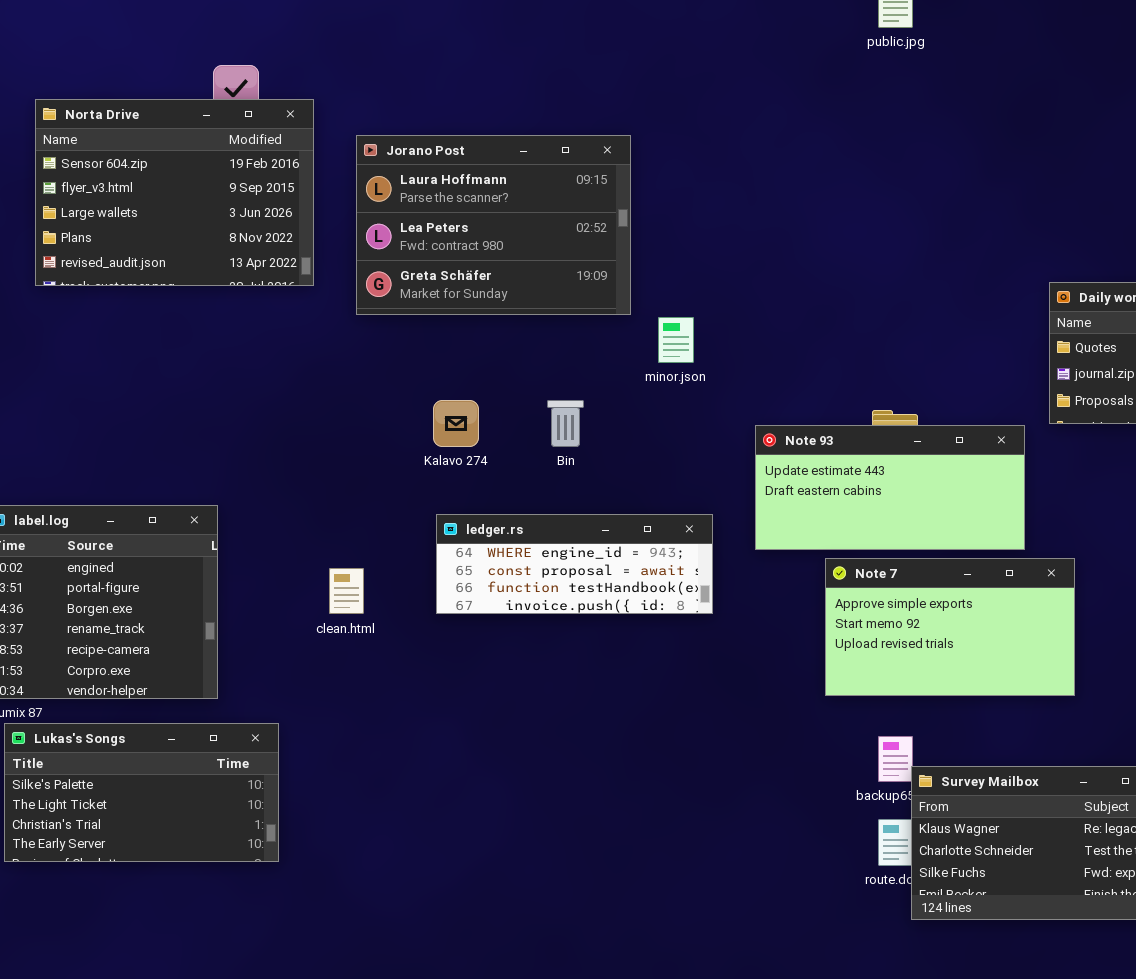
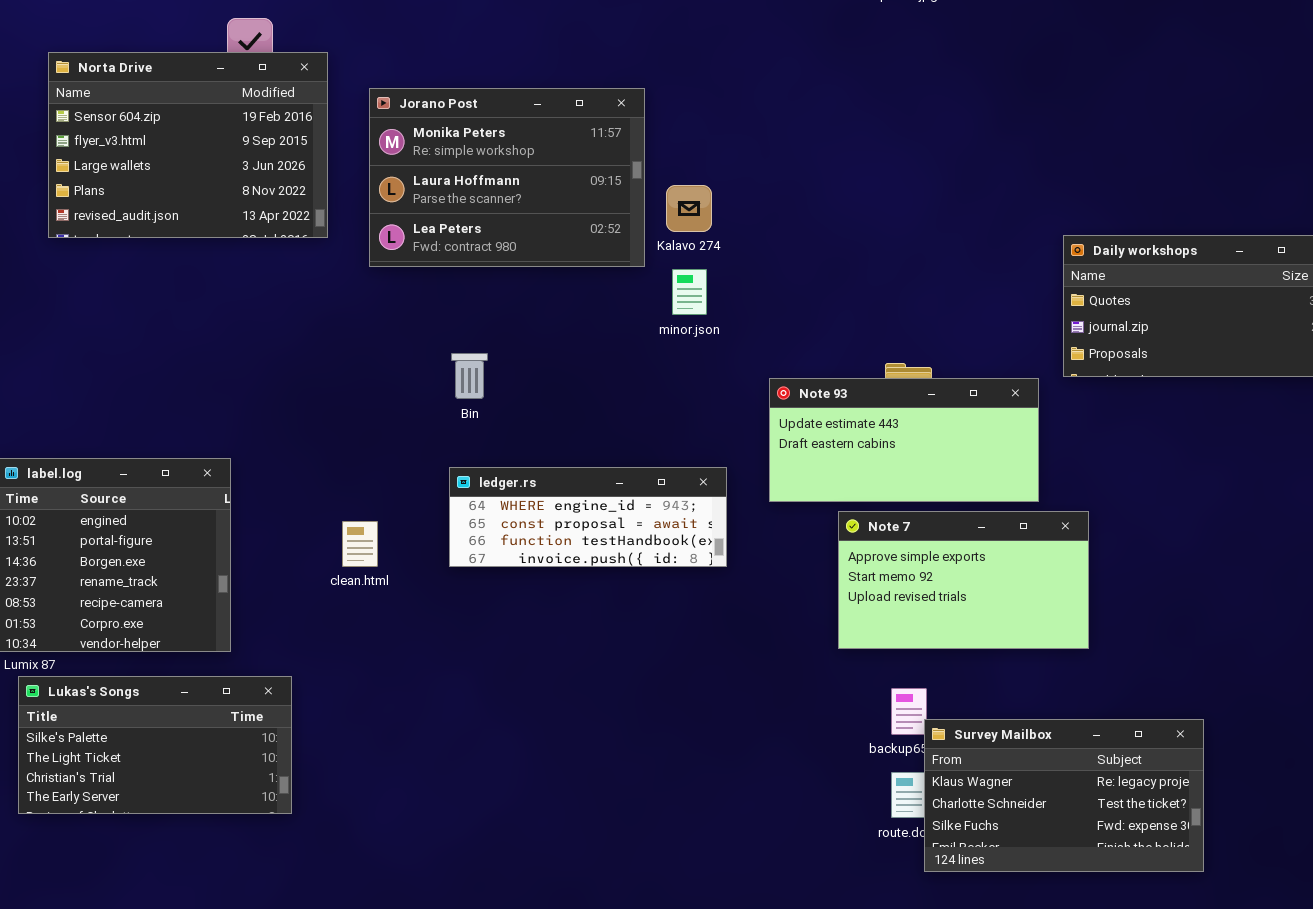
Jorano Post: [356,135,631,315] -> [369,88,645,267], scrolled up 1 row
Kalavo 274: [433,400,479,447] -> [666,185,712,232], moved
Bin: [547,400,584,447] -> [451,353,488,399], moved

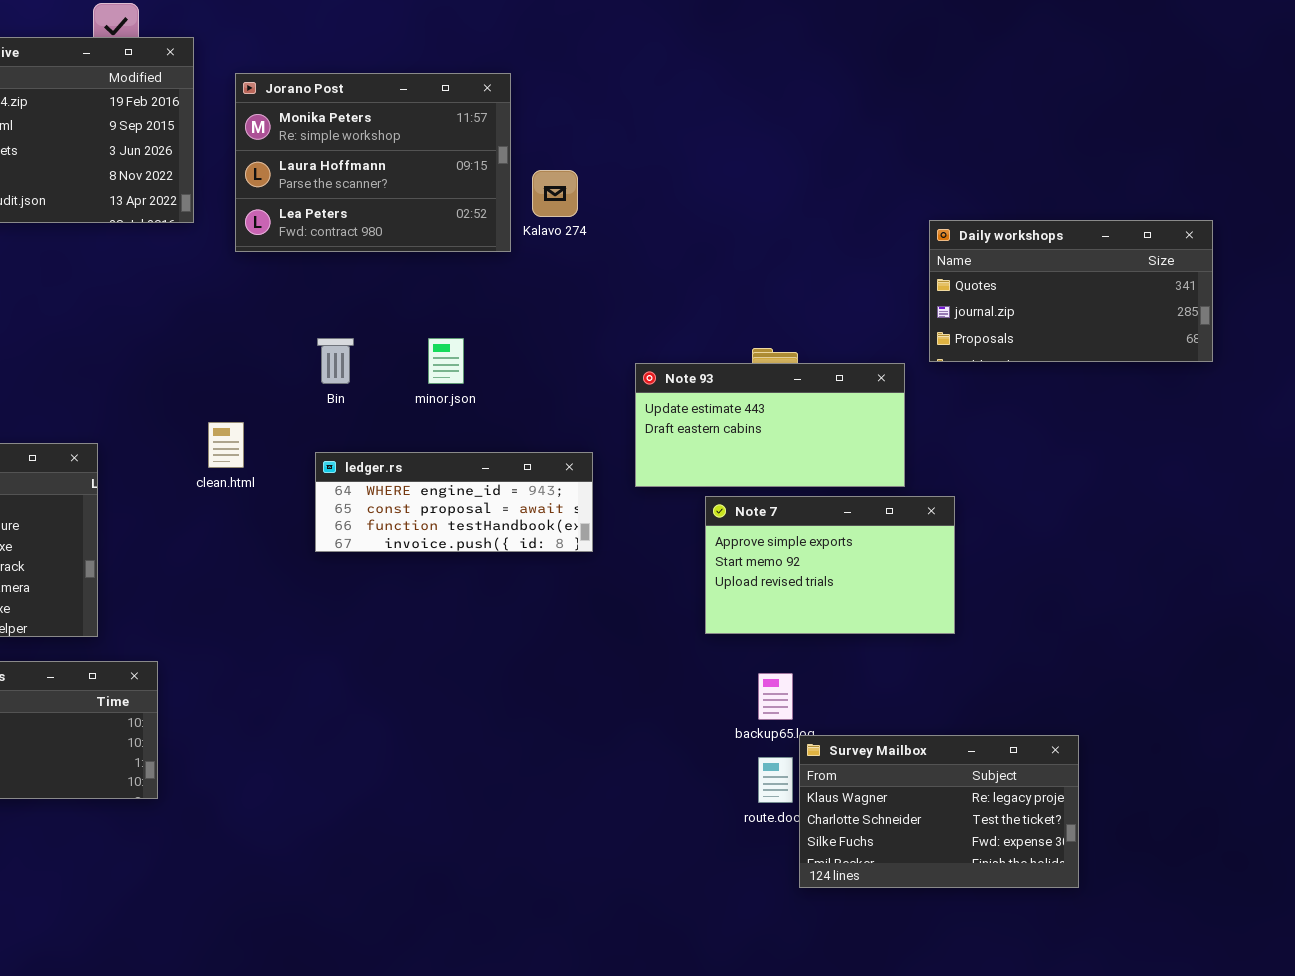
minor.json: [672,269,707,315] -> [428,338,464,384], moved
clean.html: [342,521,378,567] -> [208,422,244,468], moved
Survey Mailbox: [924,719,1204,872] -> [799,735,1079,888], moved

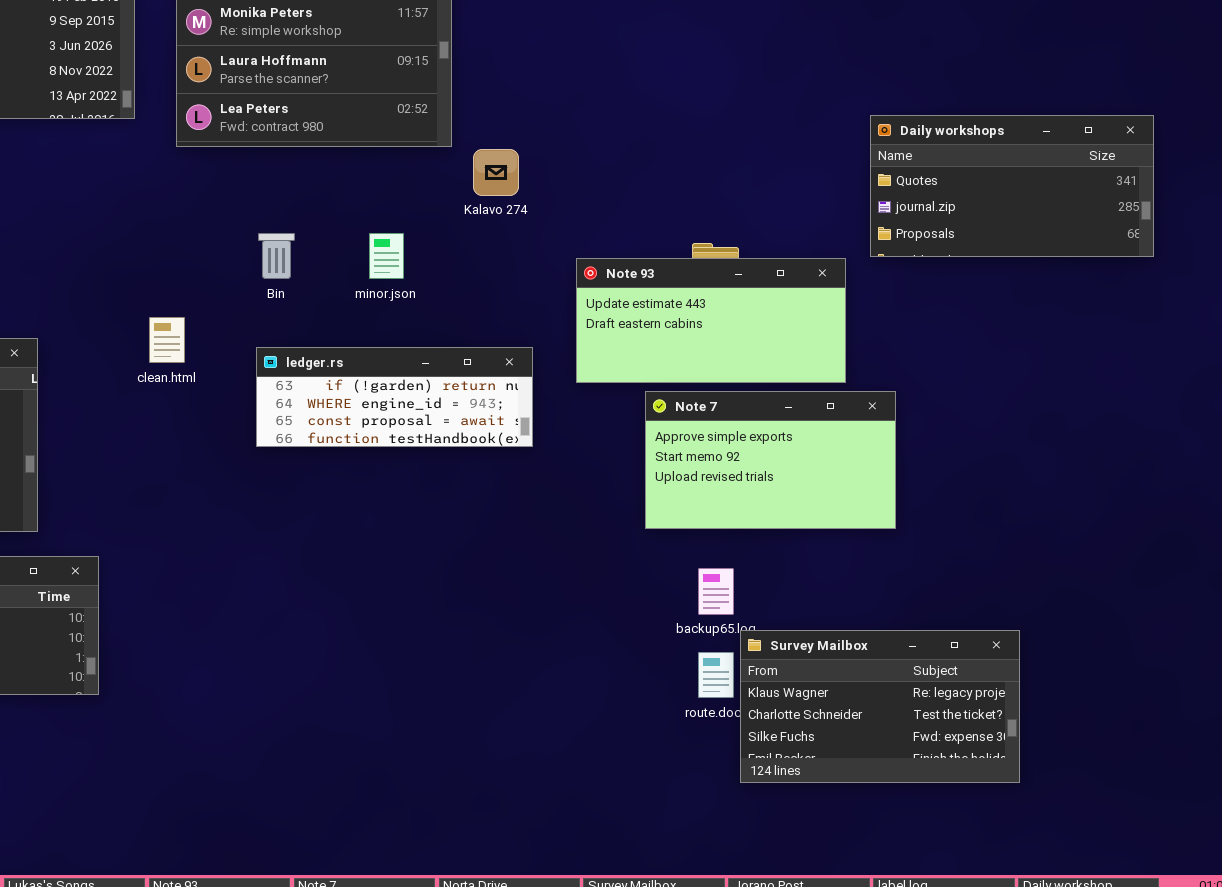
Kalavo 274: [532,170,578,217] -> [473,149,519,196], moved
ledger.rs: [315,452,593,552] -> [256,347,533,447], scrolled up 1 row

